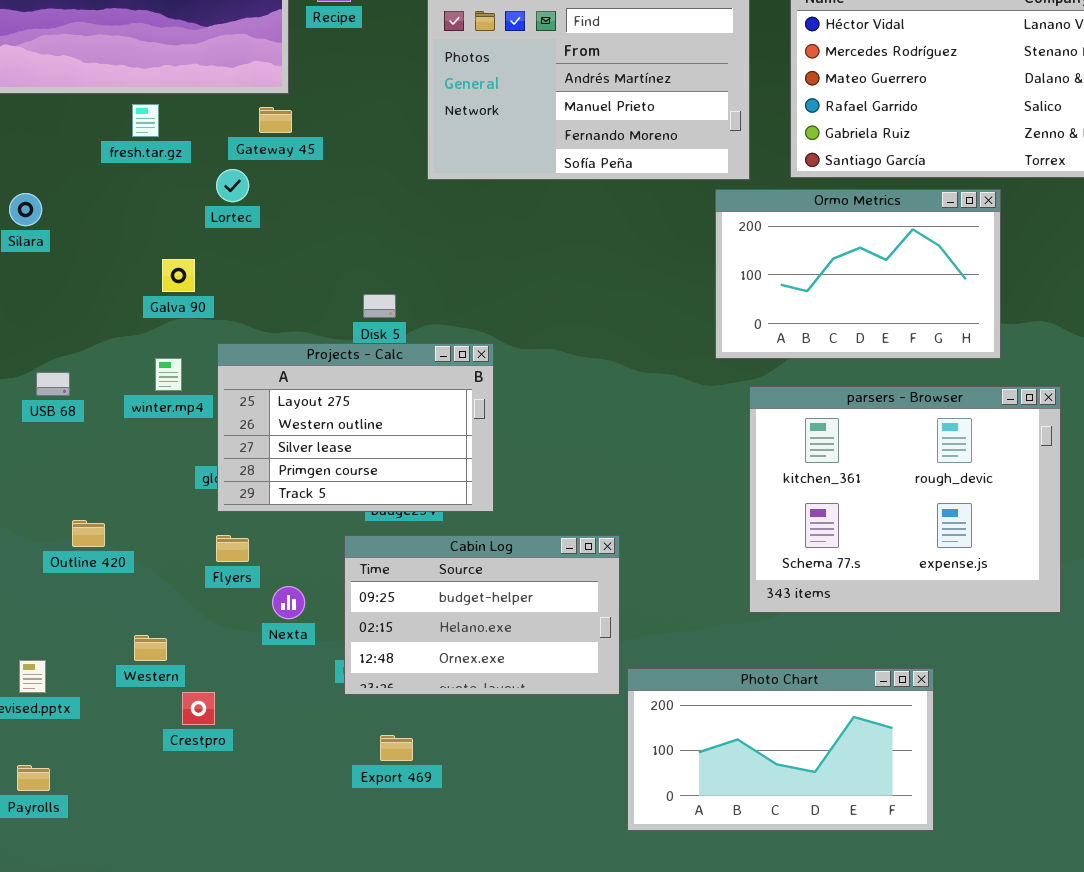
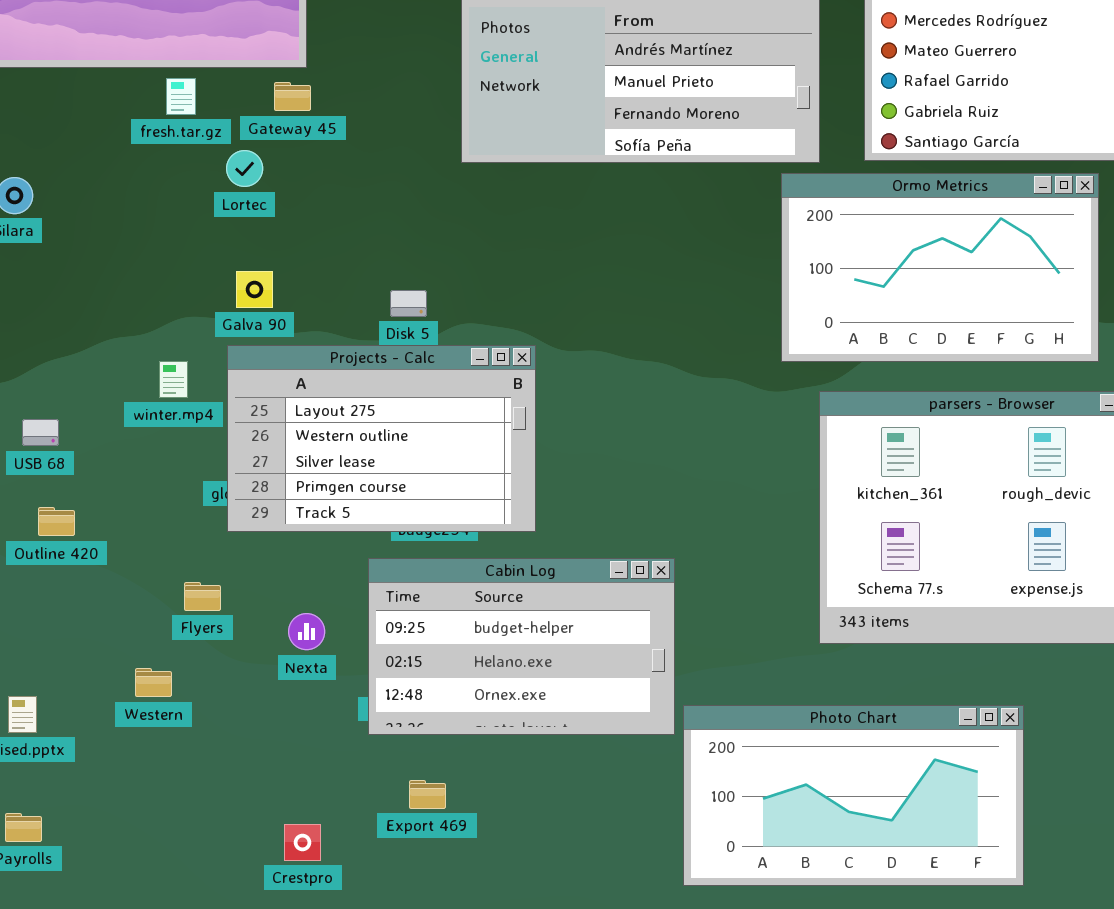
fresh.tar.gz: [132,104,159,137] -> [166,78,196,115], moved
Galva 90: [162,259,195,292] -> [236,271,273,308], moved
USB 68: [36,372,70,396] -> [22,419,59,446], moved
Outline 420: [72,520,105,547] -> [38,507,75,536], moved
Flyers: [216,535,249,562] -> [184,582,221,611], moved
Crestpro: [182,692,215,725] -> [284,824,321,861], moved

